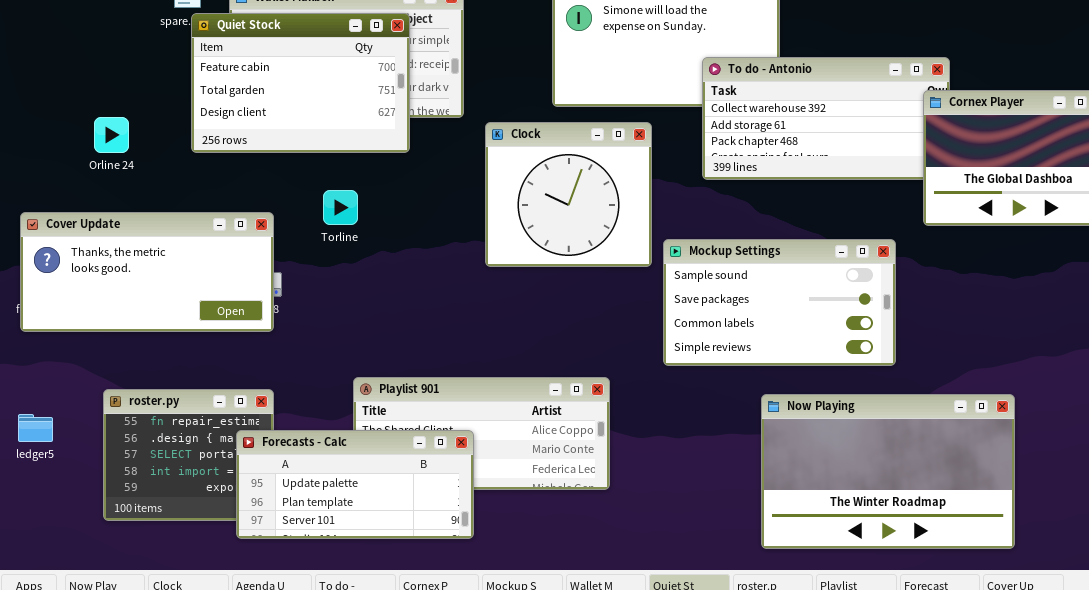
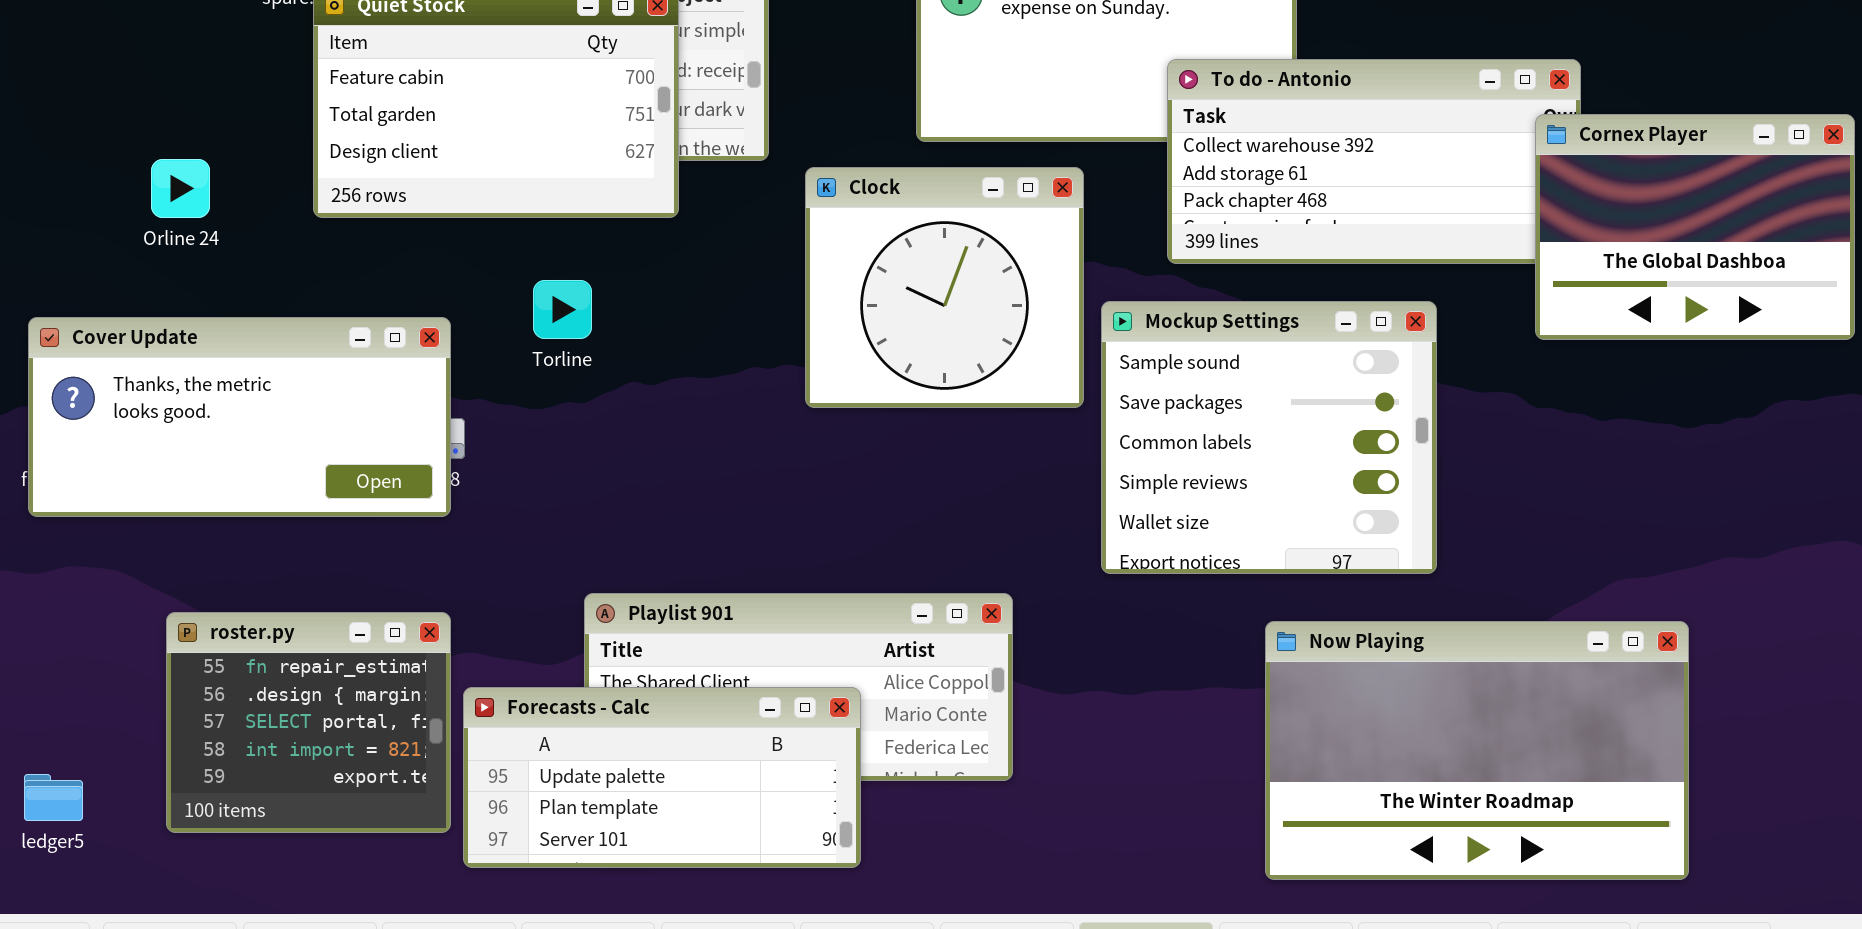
Mockup Settings: [663,239,896,366] -> [1101,301,1437,574], resized
ledger5: [18,414,53,442] -> [24,774,83,821], moved
Forecasts - Calc: [236,430,474,539] -> [463,687,861,868], moved

